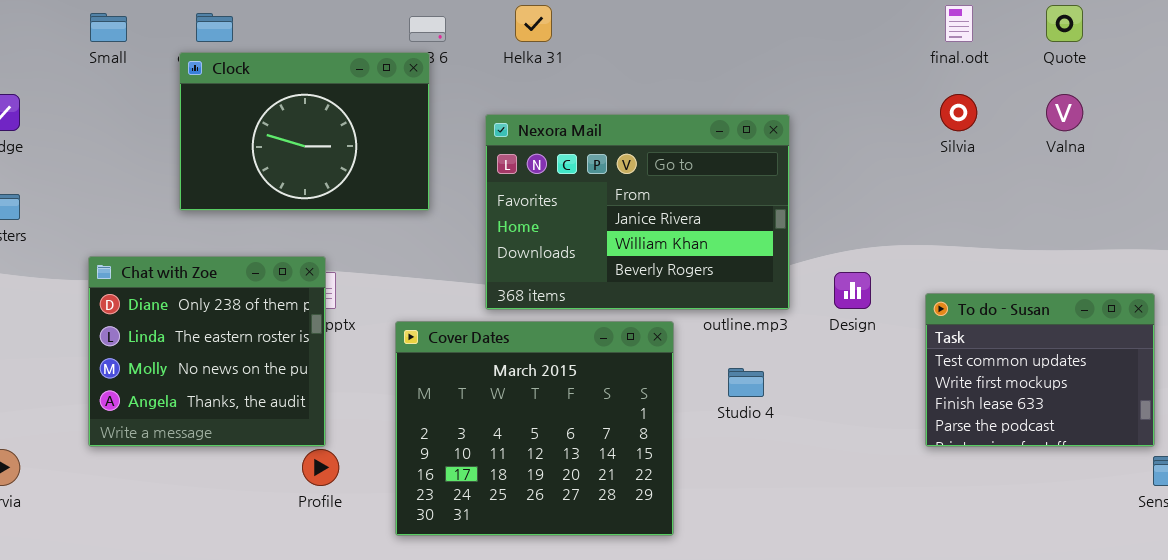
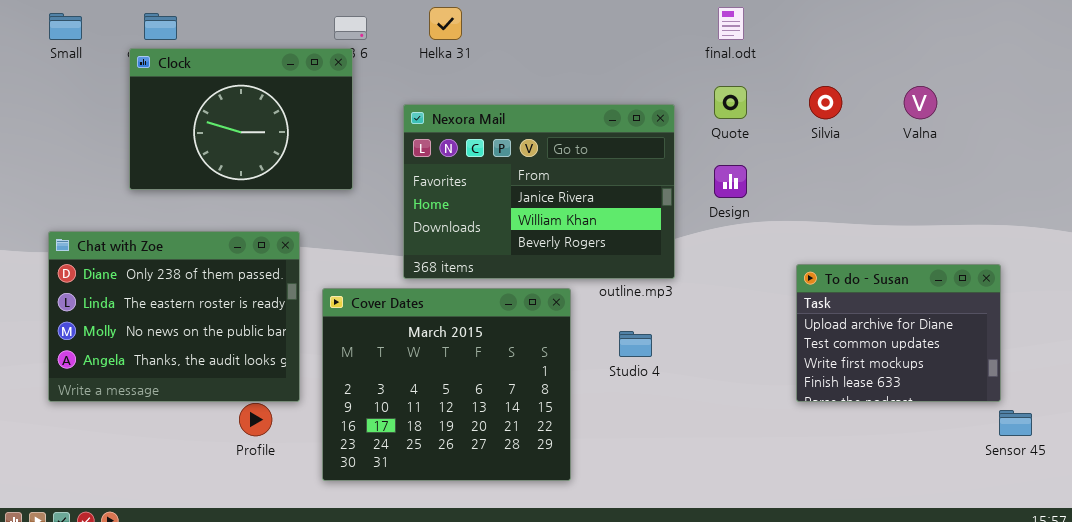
final.odt: [945,5,973,42] -> [718,7,744,40], moved
Quote: [1046,5,1083,42] -> [714,86,747,119], moved
Chat with Zoe: [88,256,326,447] -> [48,231,300,402], resized
Design: [834,272,871,309] -> [714,165,747,198], moved
To do - Susan: [925,293,1155,447] -> [796,264,1001,402], scrolled up 1 row

